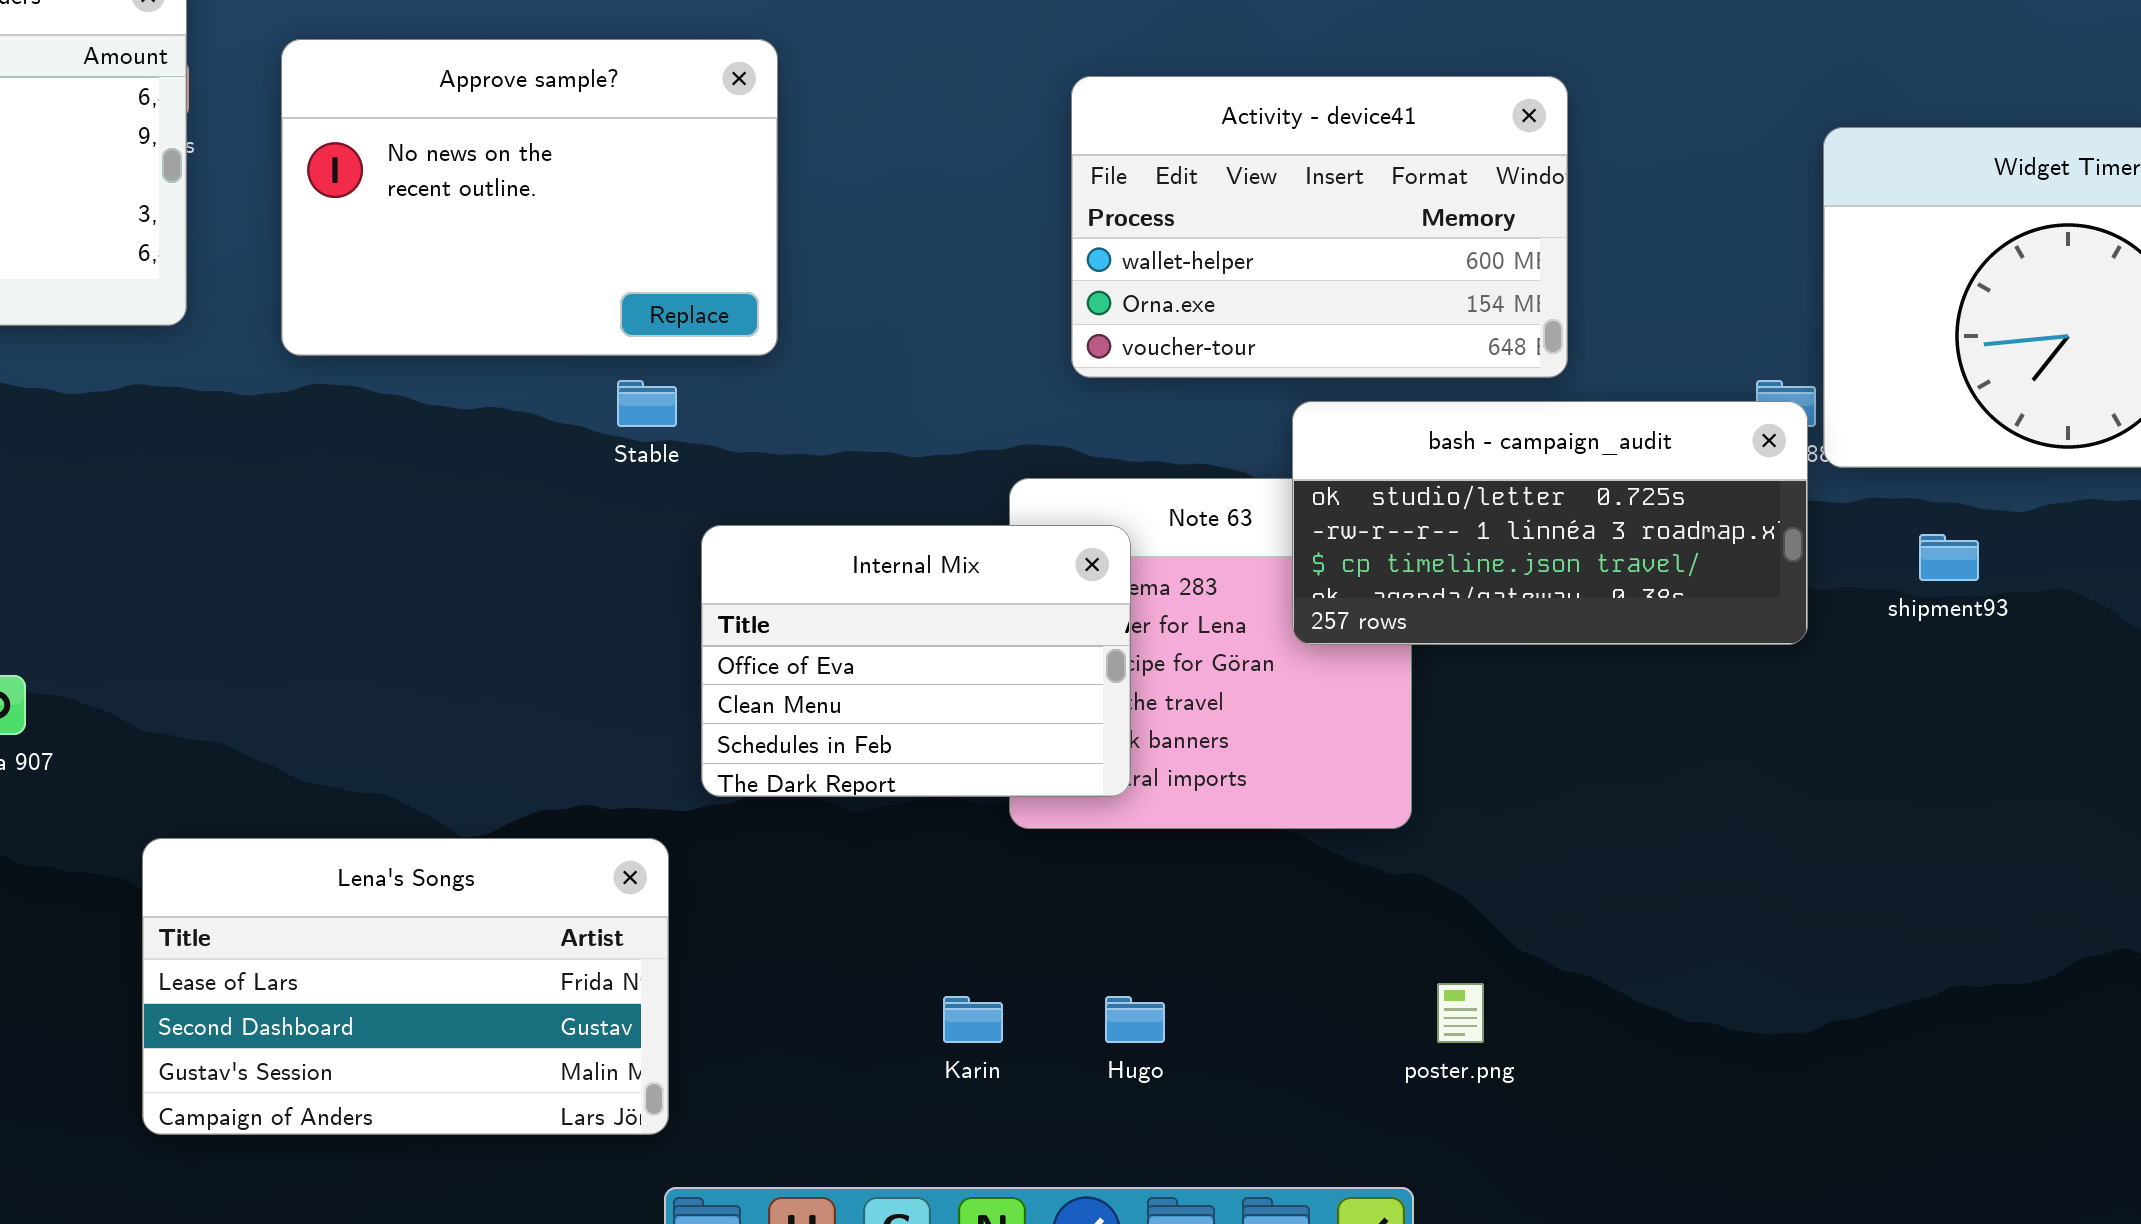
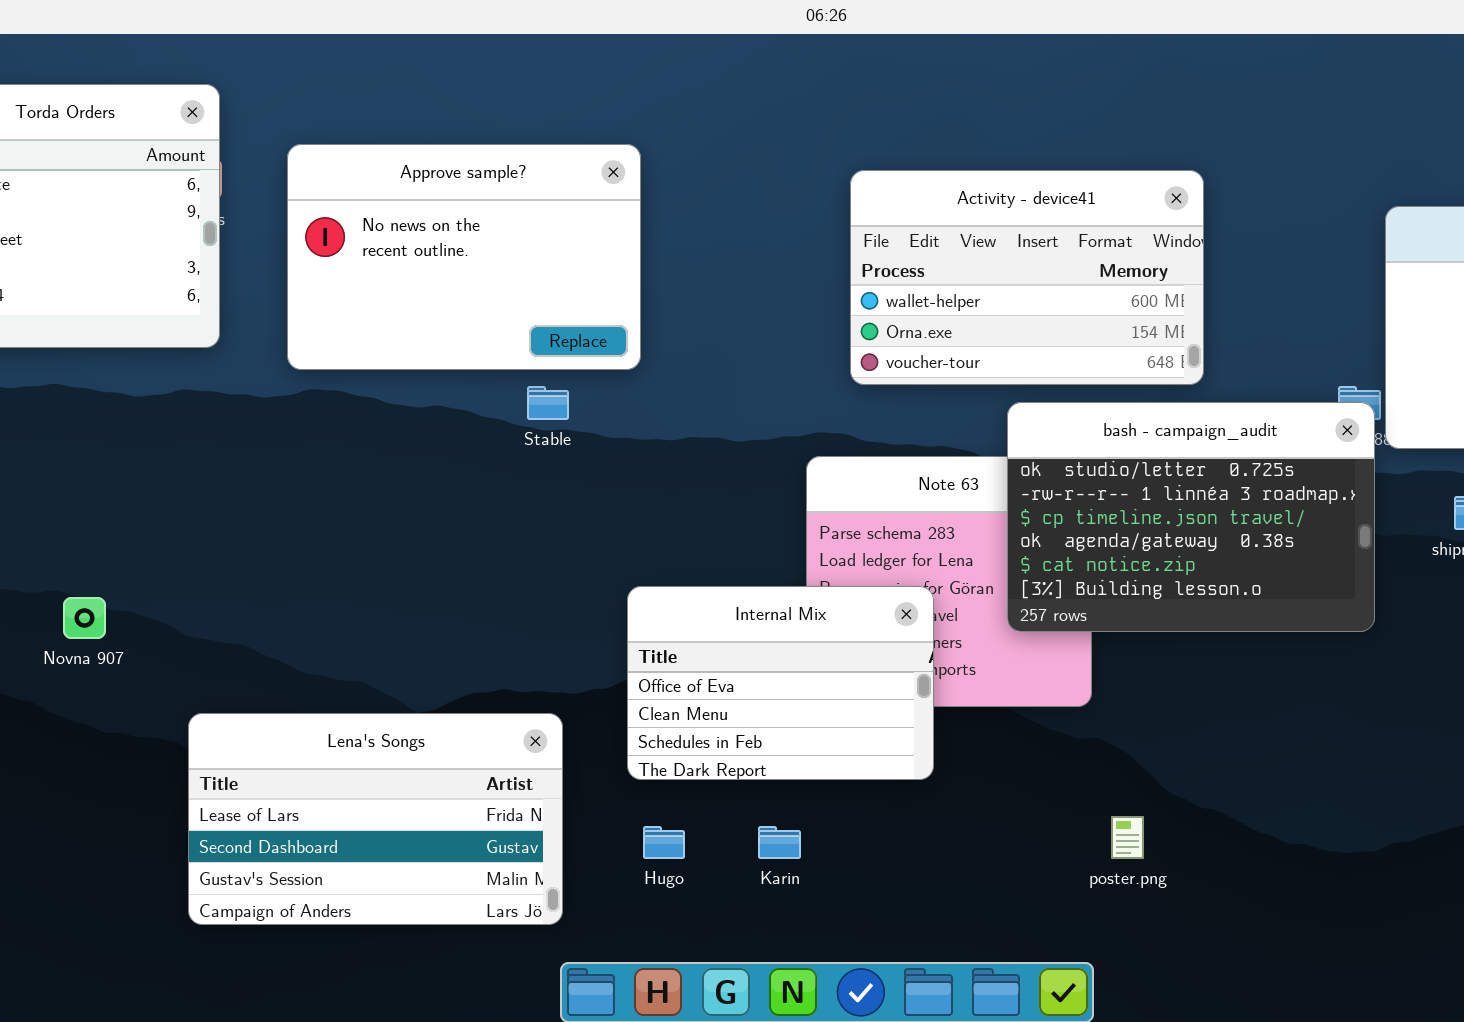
bash - campaign_audit: [1292,401,1808,645] -> [1007,402,1375,632], resized
Internal Mix: [701,525,1131,797] -> [627,586,934,780], moved
Hugo: [1105,996,1165,1043] -> [643,826,685,859], moved

